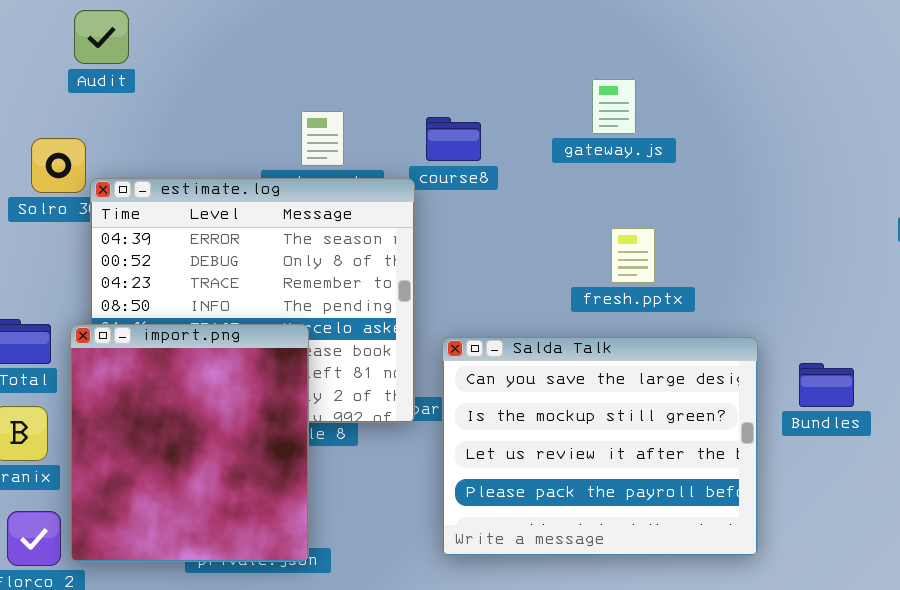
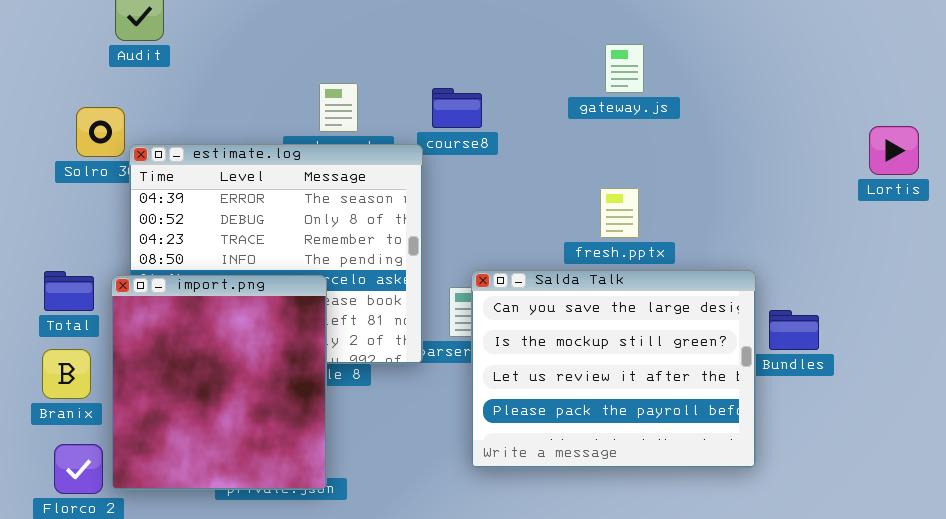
gateway.js: [592,79,636,134] -> [605,44,644,93], moved
Salda Talk: [442,337,758,556] -> [471,270,756,468], moved

